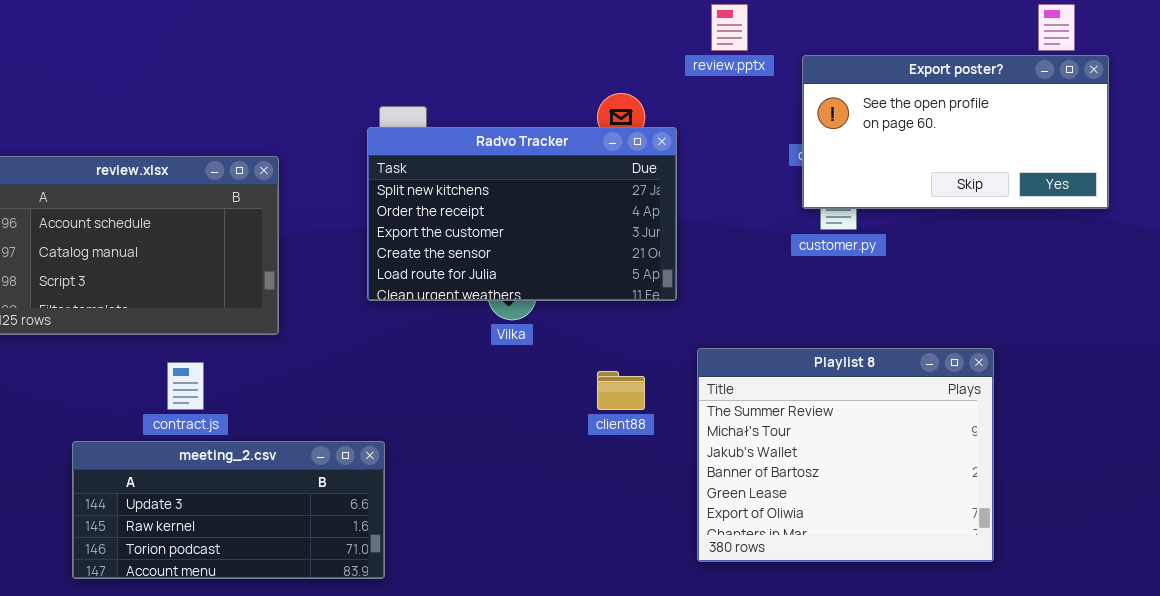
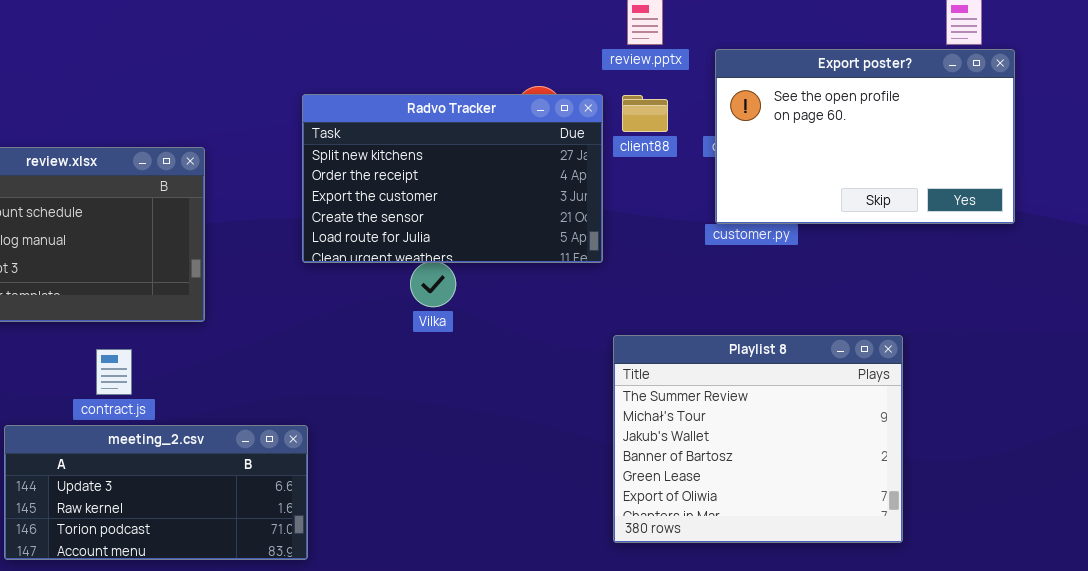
Export poster?: [802,55,1109,209] -> [715,49,1015,224], resized
Radvo Tracker: [367,127,677,301] -> [302,94,603,263], moved
client88: [597,371,645,410] -> [622,95,668,132], moved

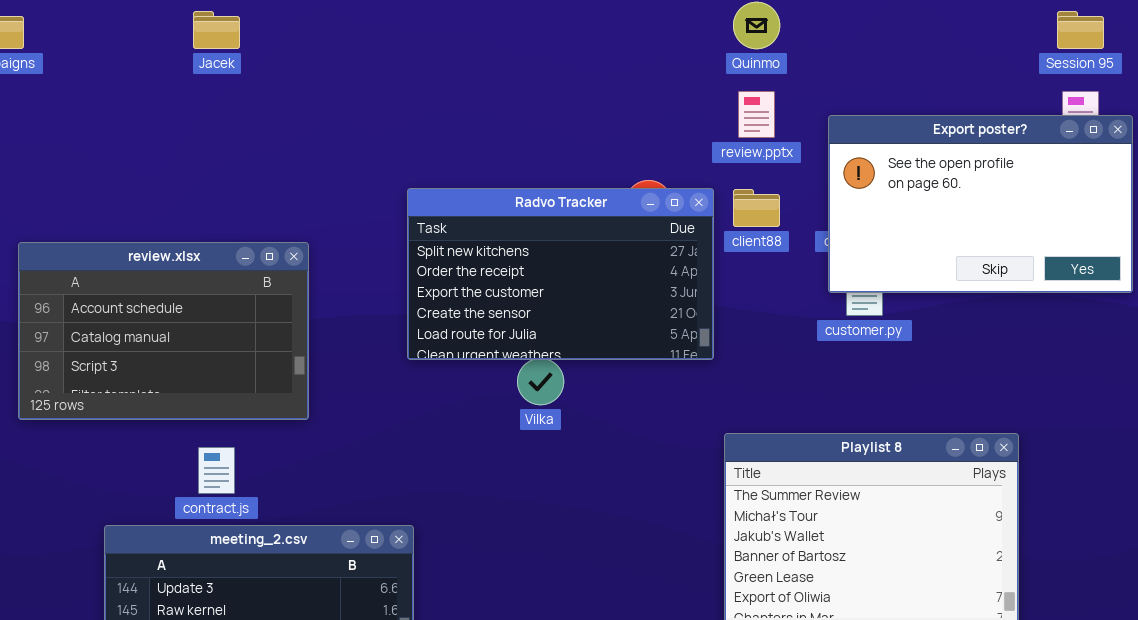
Export poster?: [715,49,1015,224] -> [828,115,1133,293], moved

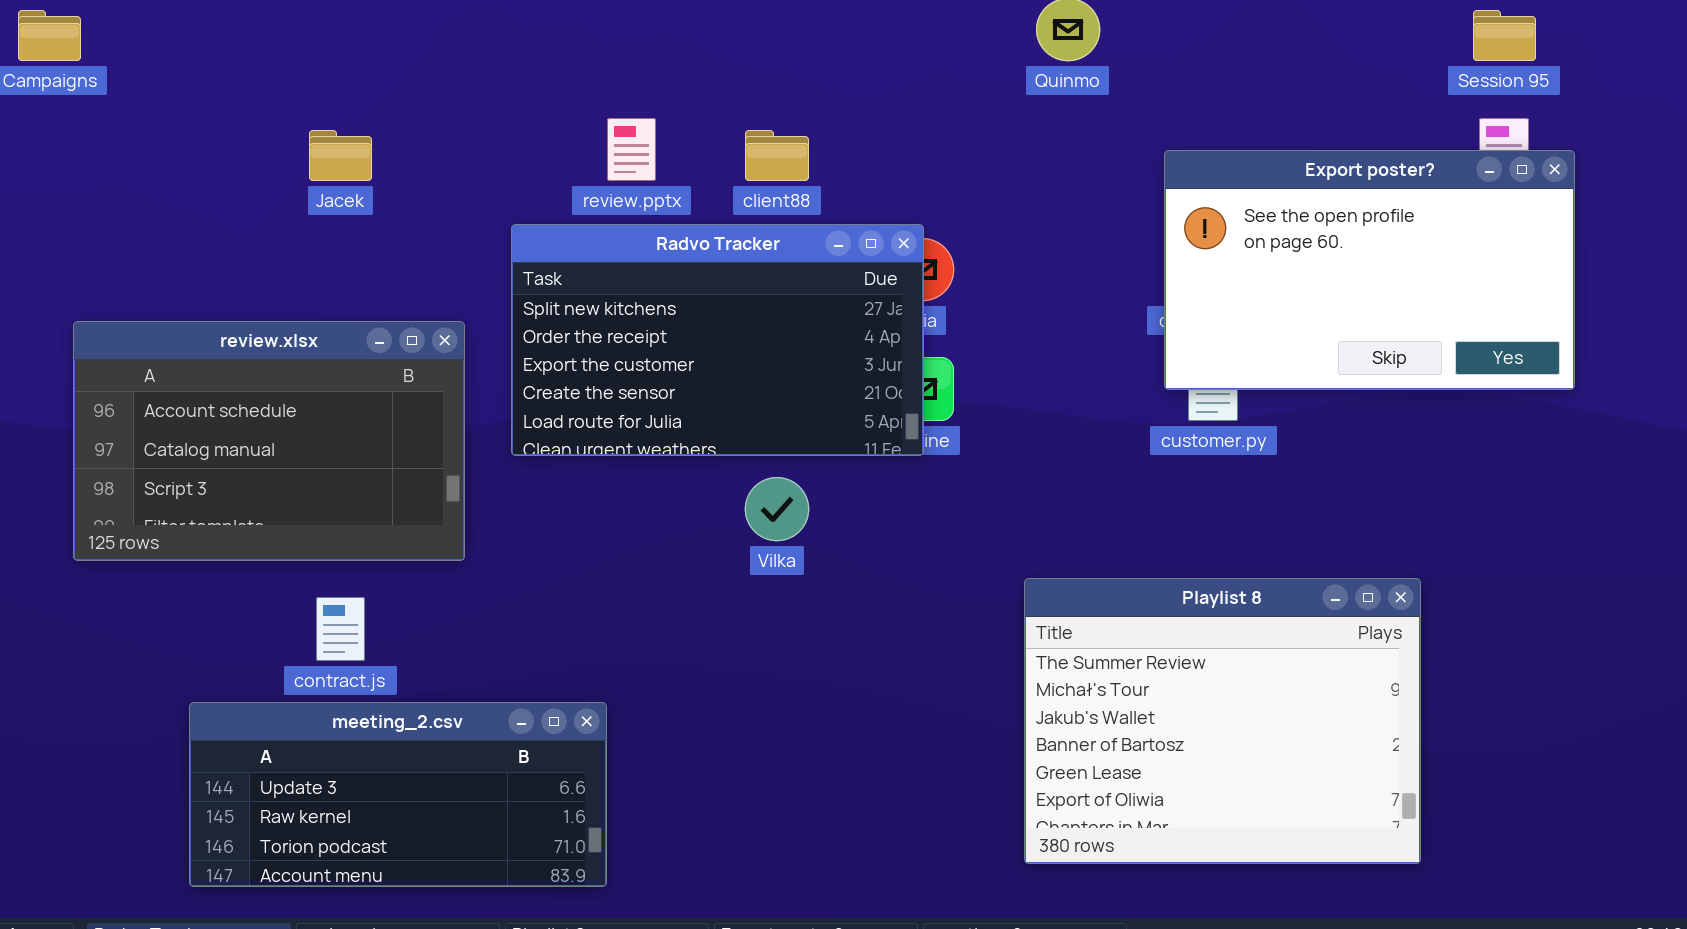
Jacek: [193,11,240,49] -> [309,130,372,181], moved
review.pptx: [738,91,775,138] -> [607,118,656,181], moved
Radvo Tracker: [407,188,714,360] -> [511,224,924,456], moved
client88: [733,189,780,227] -> [745,130,809,181], moved

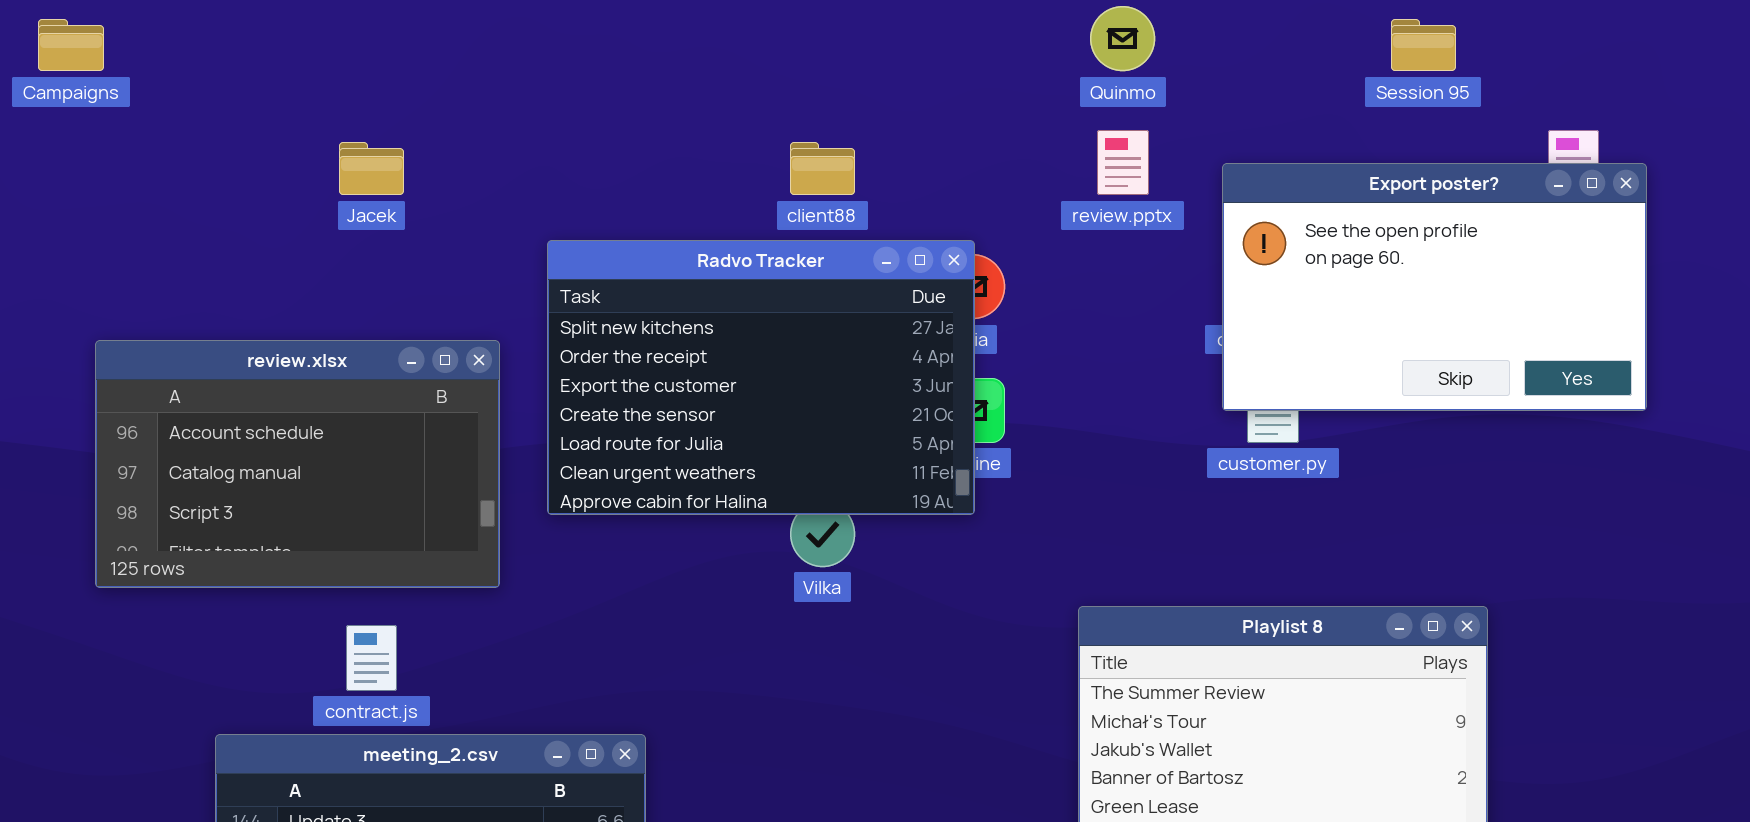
Session 95: [1473,10,1536,61] -> [1391,19,1456,71], moved
review.pptx: [607,118,656,181] -> [1097,130,1149,195], moved
Radvo Tracker: [511,224,924,456] -> [547,240,975,515], resized

